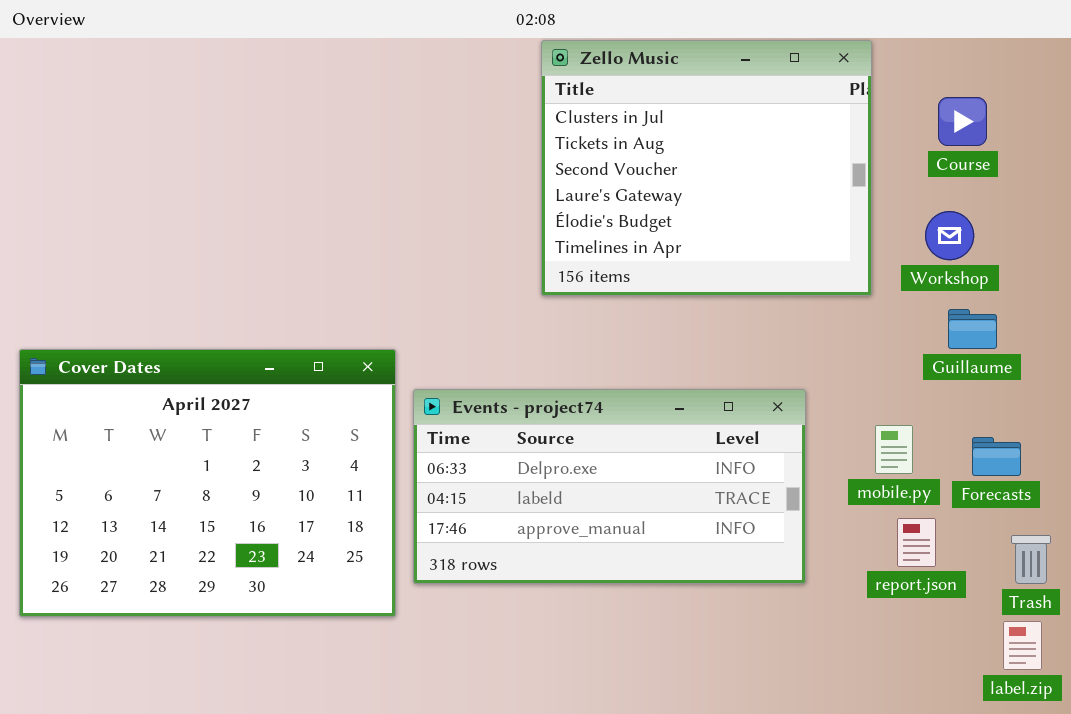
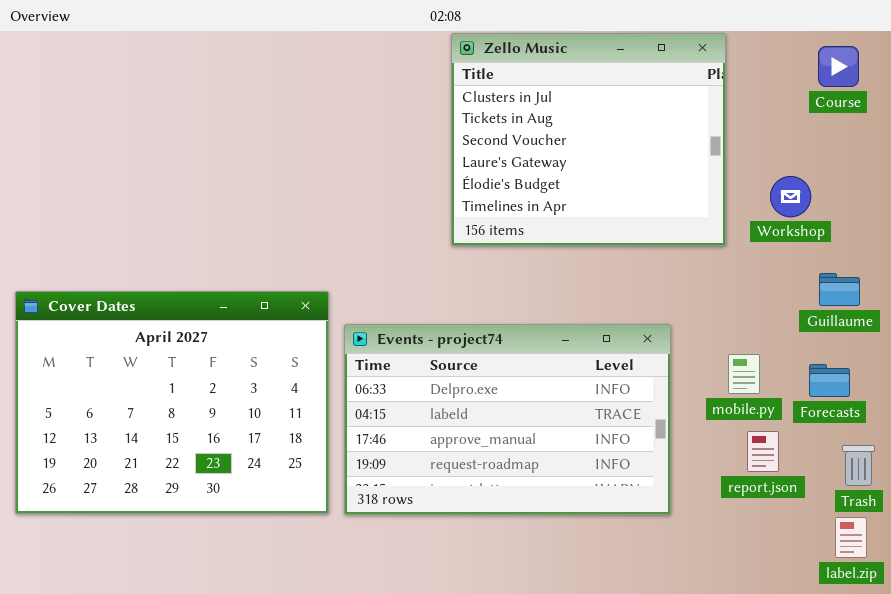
Course: [938,97,987,146] -> [818,46,859,87], moved
Guillaume: [948,309,997,349] -> [819,273,860,306], moved
Events - project74: [413,389,806,584] -> [344,324,671,515], resized

